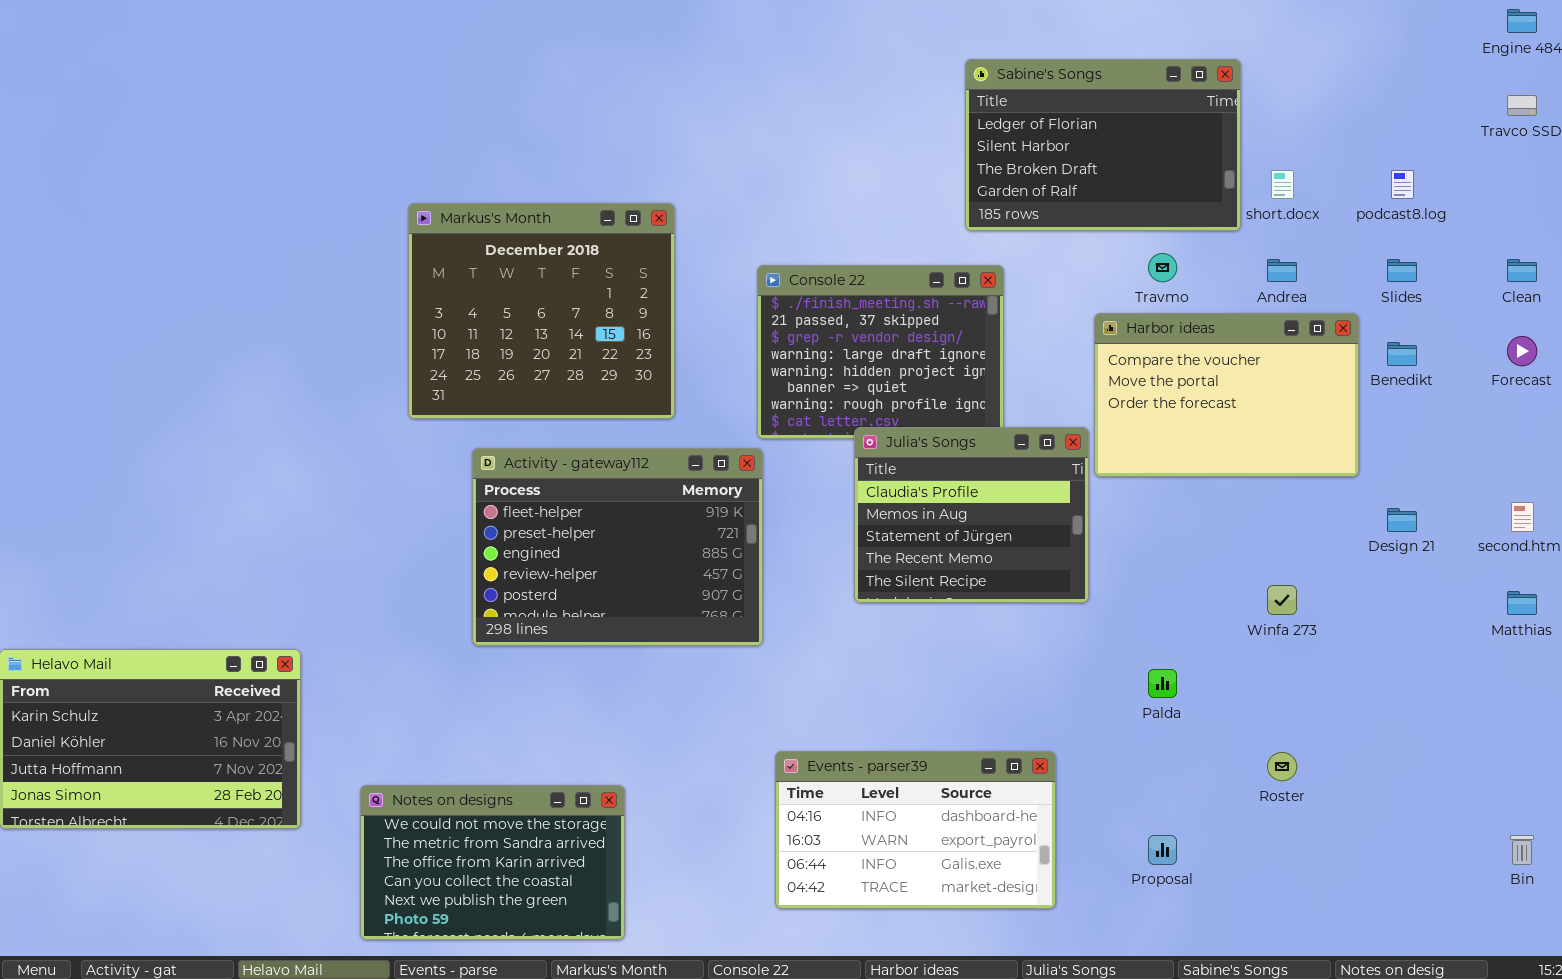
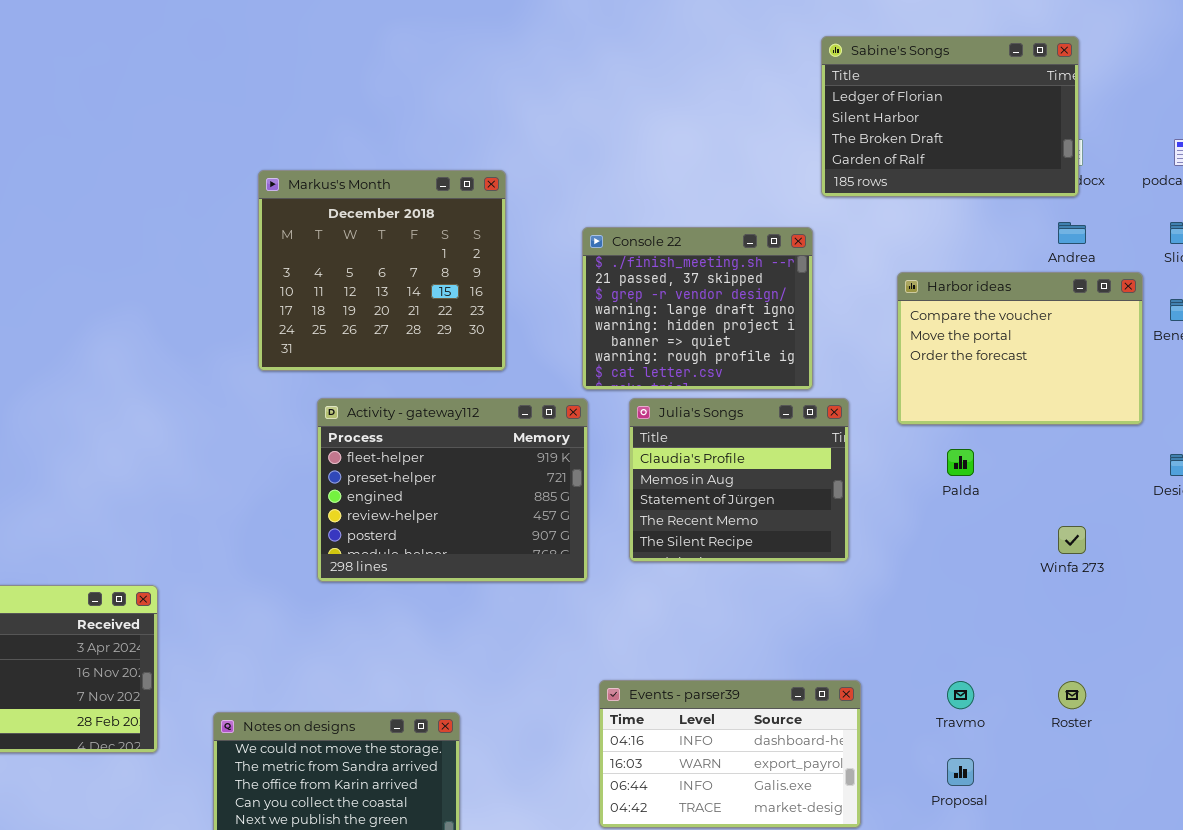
Sabine's Songs: [965,59,1241,231] -> [821,36,1079,197], moved
Travmo: [1148,253,1177,282] -> [947,681,974,709], moved
Julia's Songs: [854,427,1089,603] -> [629,398,849,562], moved
Palda: [1148,669,1177,698] -> [947,449,974,476], moved

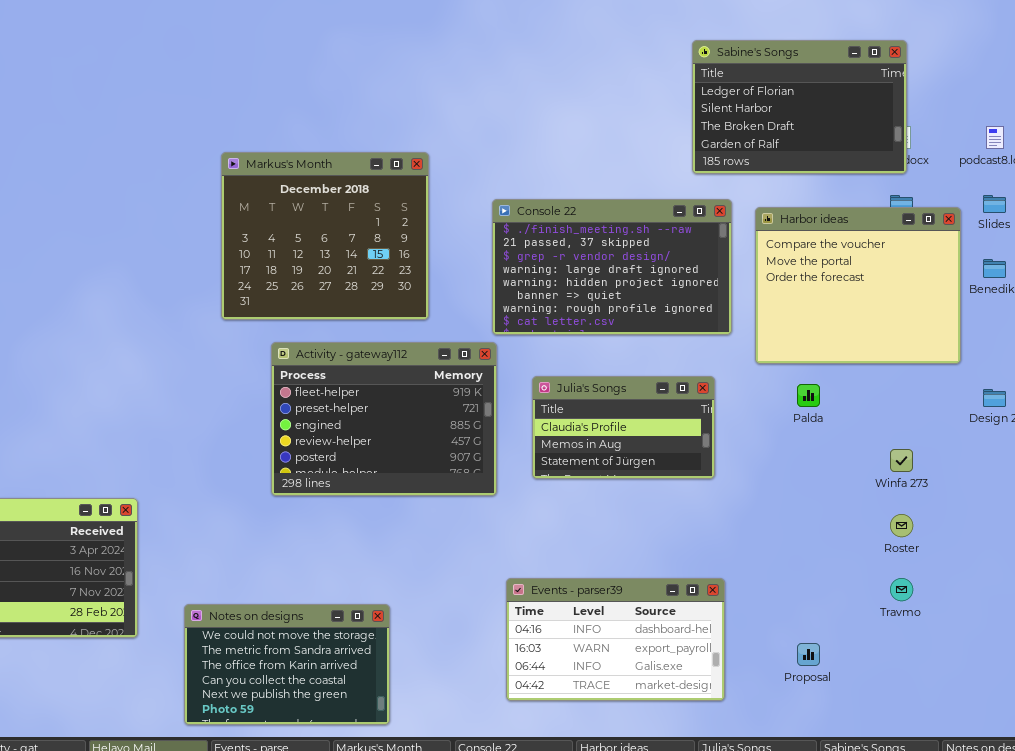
Console 22: [582,227,813,390] -> [492,199,732,335], resized
Harbor ideas: [897,272,1143,425] -> [755,207,961,364], resized
Julia's Songs: [629,398,849,562] -> [532,376,715,479], resized
Travmo: [947,681,974,709] -> [890,578,913,601], moved
Roster: [1058,681,1086,709] -> [890,514,913,537], moved

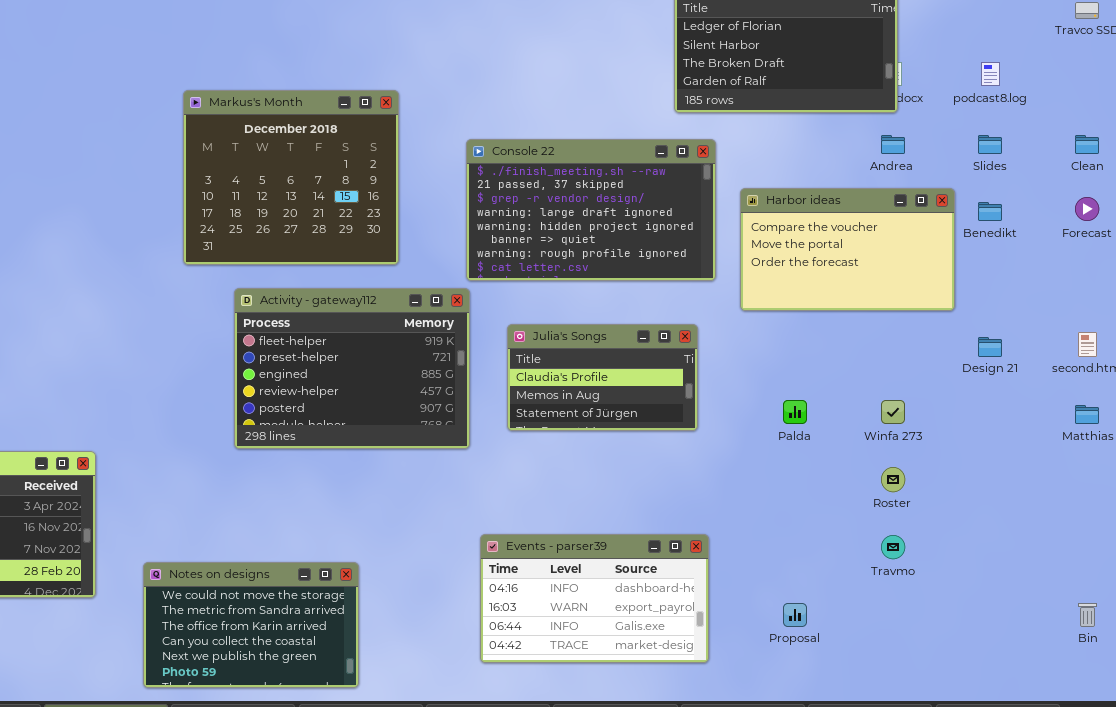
Harbor ideas: [755,207,961,364] -> [740,188,955,311], resized
Palda: [797,384,820,407] -> [783,400,807,424], moved

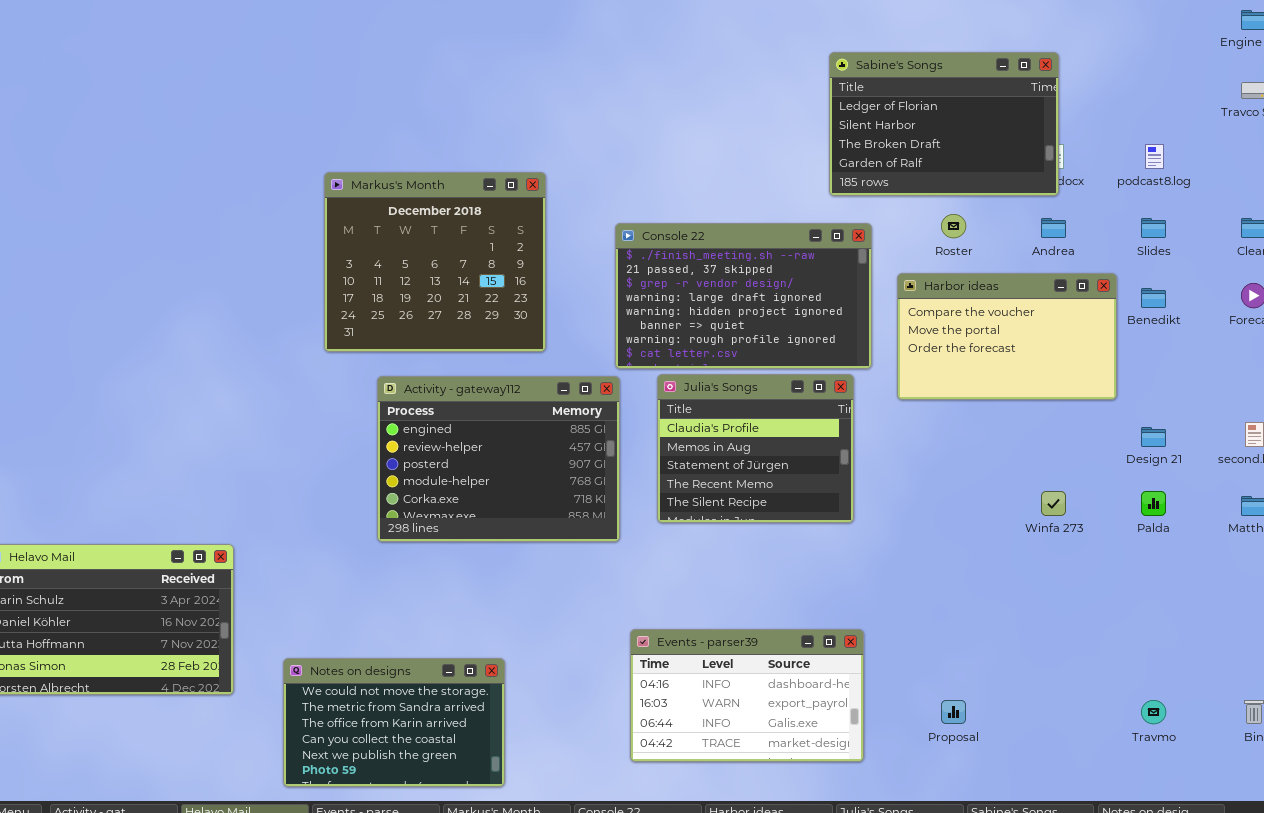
Activity - gateway112: [234,288,470,449] -> [377,376,620,542], scrolled down 2 rows
Julia's Songs: [507,324,698,431] -> [657,374,854,523], resized
Palda: [783,400,807,424] -> [1141,491,1166,516], moved
Roster: [881,467,905,492] -> [941,214,966,238], moved
Travmo: [881,535,905,559] -> [1141,700,1166,724], moved

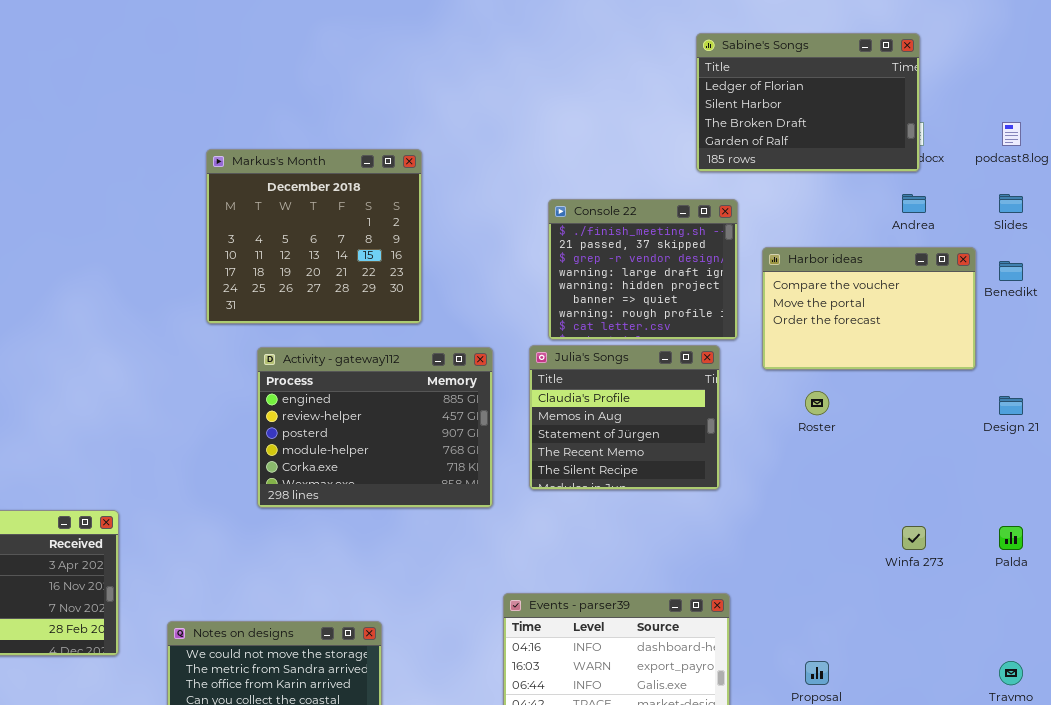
Roster: [941,214,966,238] -> [805,391,829,415], moved
Console 22: [615,223,872,369] -> [548,199,738,340], resized
Winfa 273: [1041,491,1066,516] -> [902,526,926,550], moved
Palda: [1141,491,1166,516] -> [999,526,1023,550], moved

